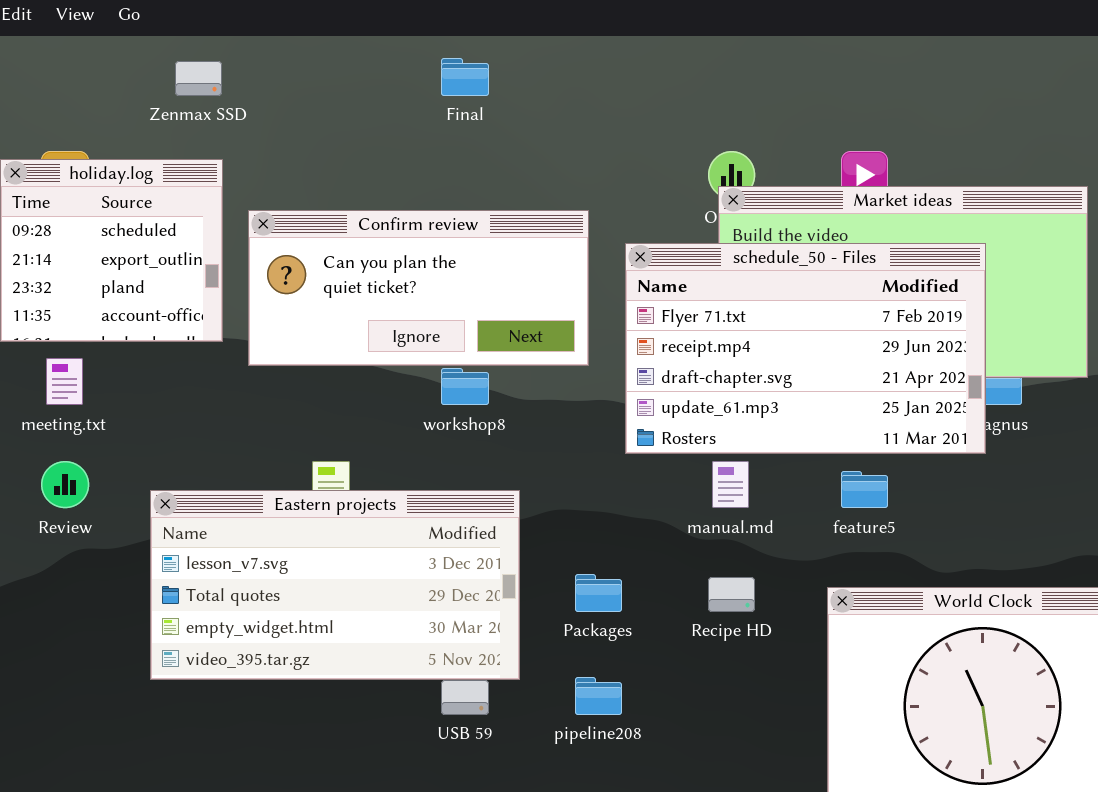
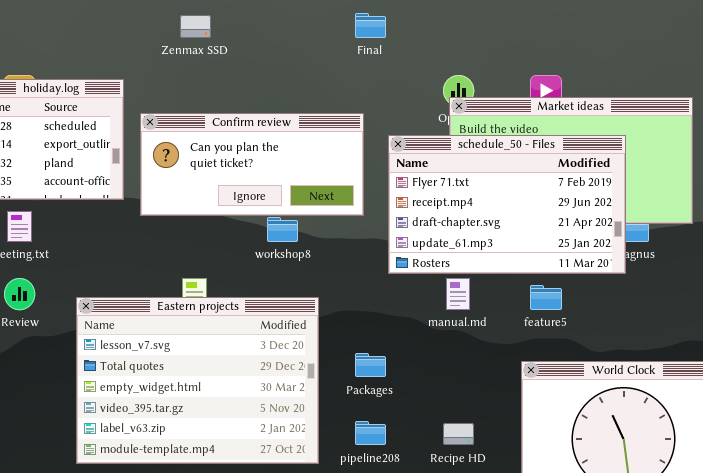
Final: [441,58,489,96] -> [355,13,386,38], moved
Zenmax SSD: [175,61,222,96] -> [180,15,211,38], moved
Eastern projects: [150,490,520,680] -> [76,297,319,464], resized
Recipe HD: [708,577,755,612] -> [443,423,474,445], moved

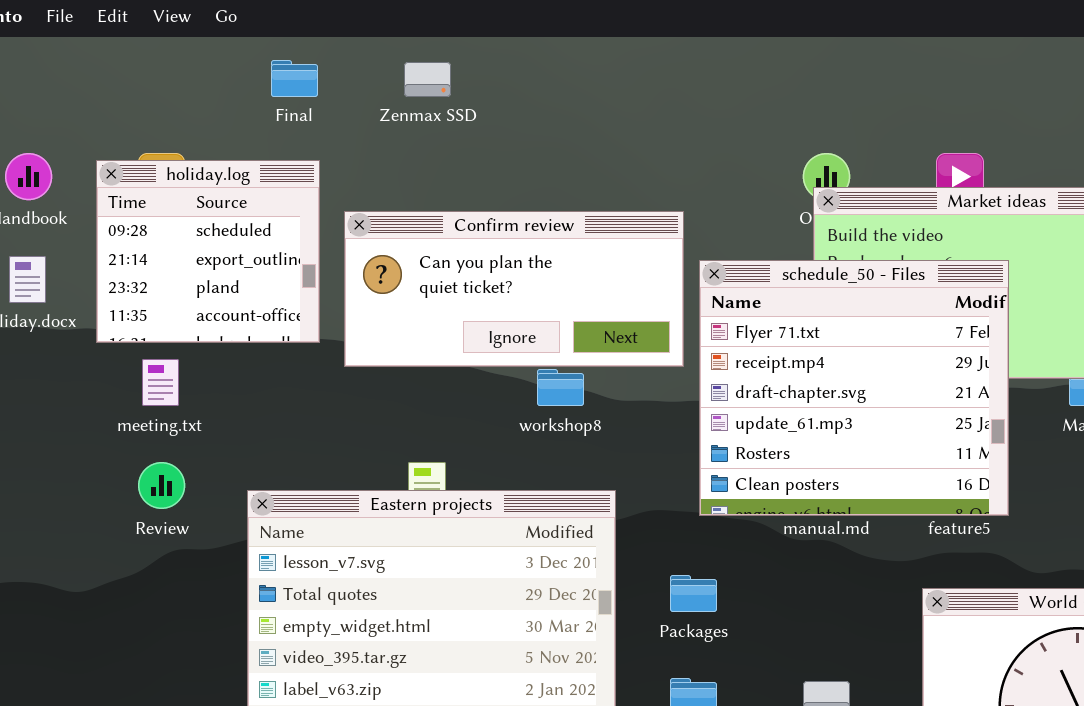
Final: [355,13,386,38] -> [271,60,318,97], moved
schedule_50 - Files: [388,135,626,274] -> [699,260,1009,516], moved, resized

